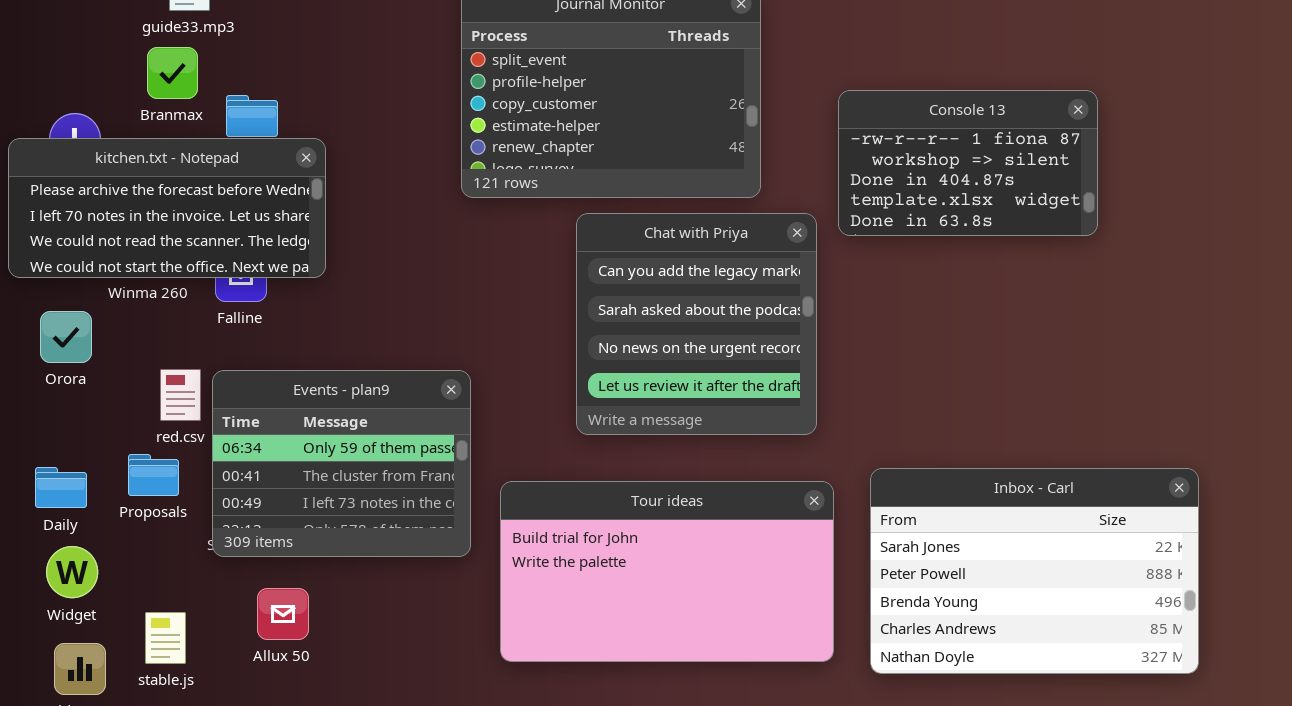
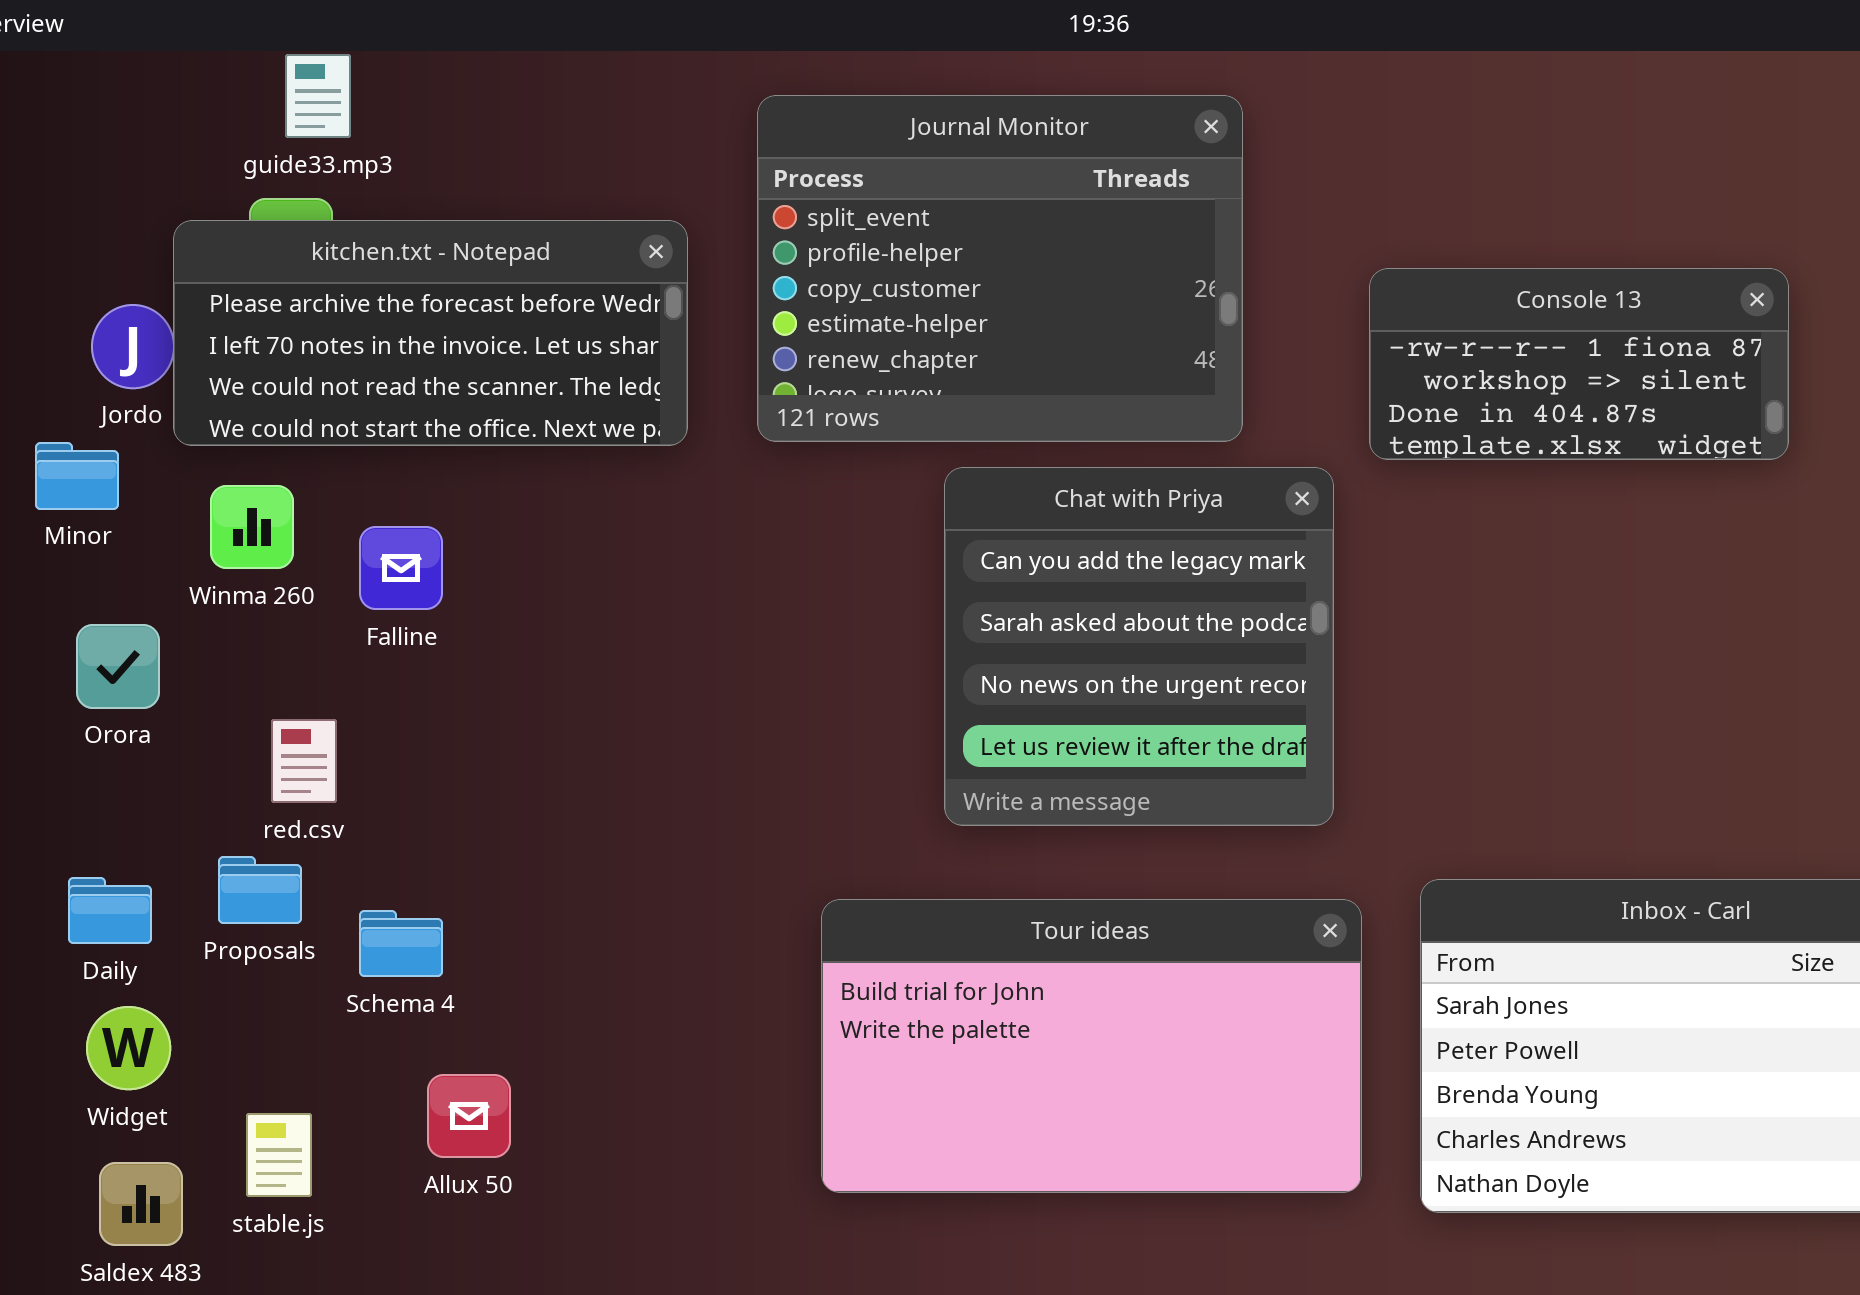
Console 13: [838,90,1098,236] -> [1369,268,1789,460], resized
kitchen.txt - Notepad: [8,138,326,278] -> [173,220,688,446], moved
Events - plan9: [212,370,471,557] -> none, closed

